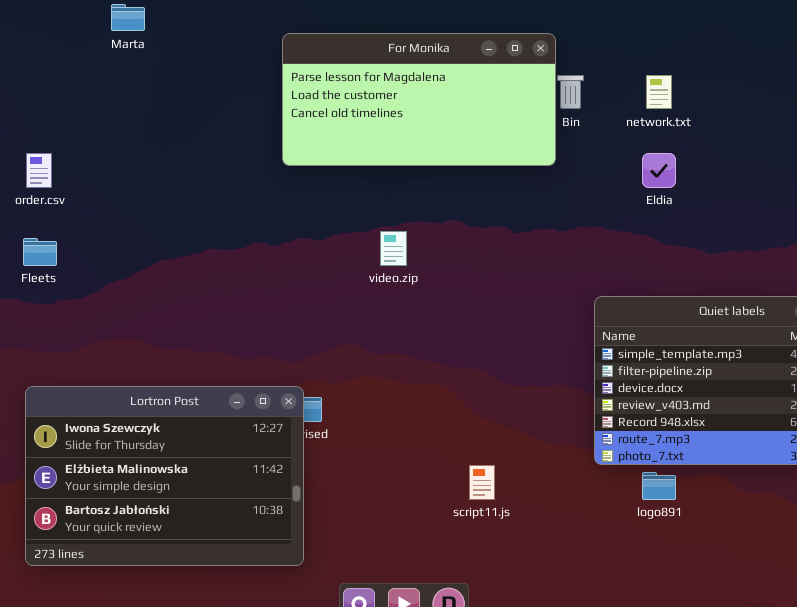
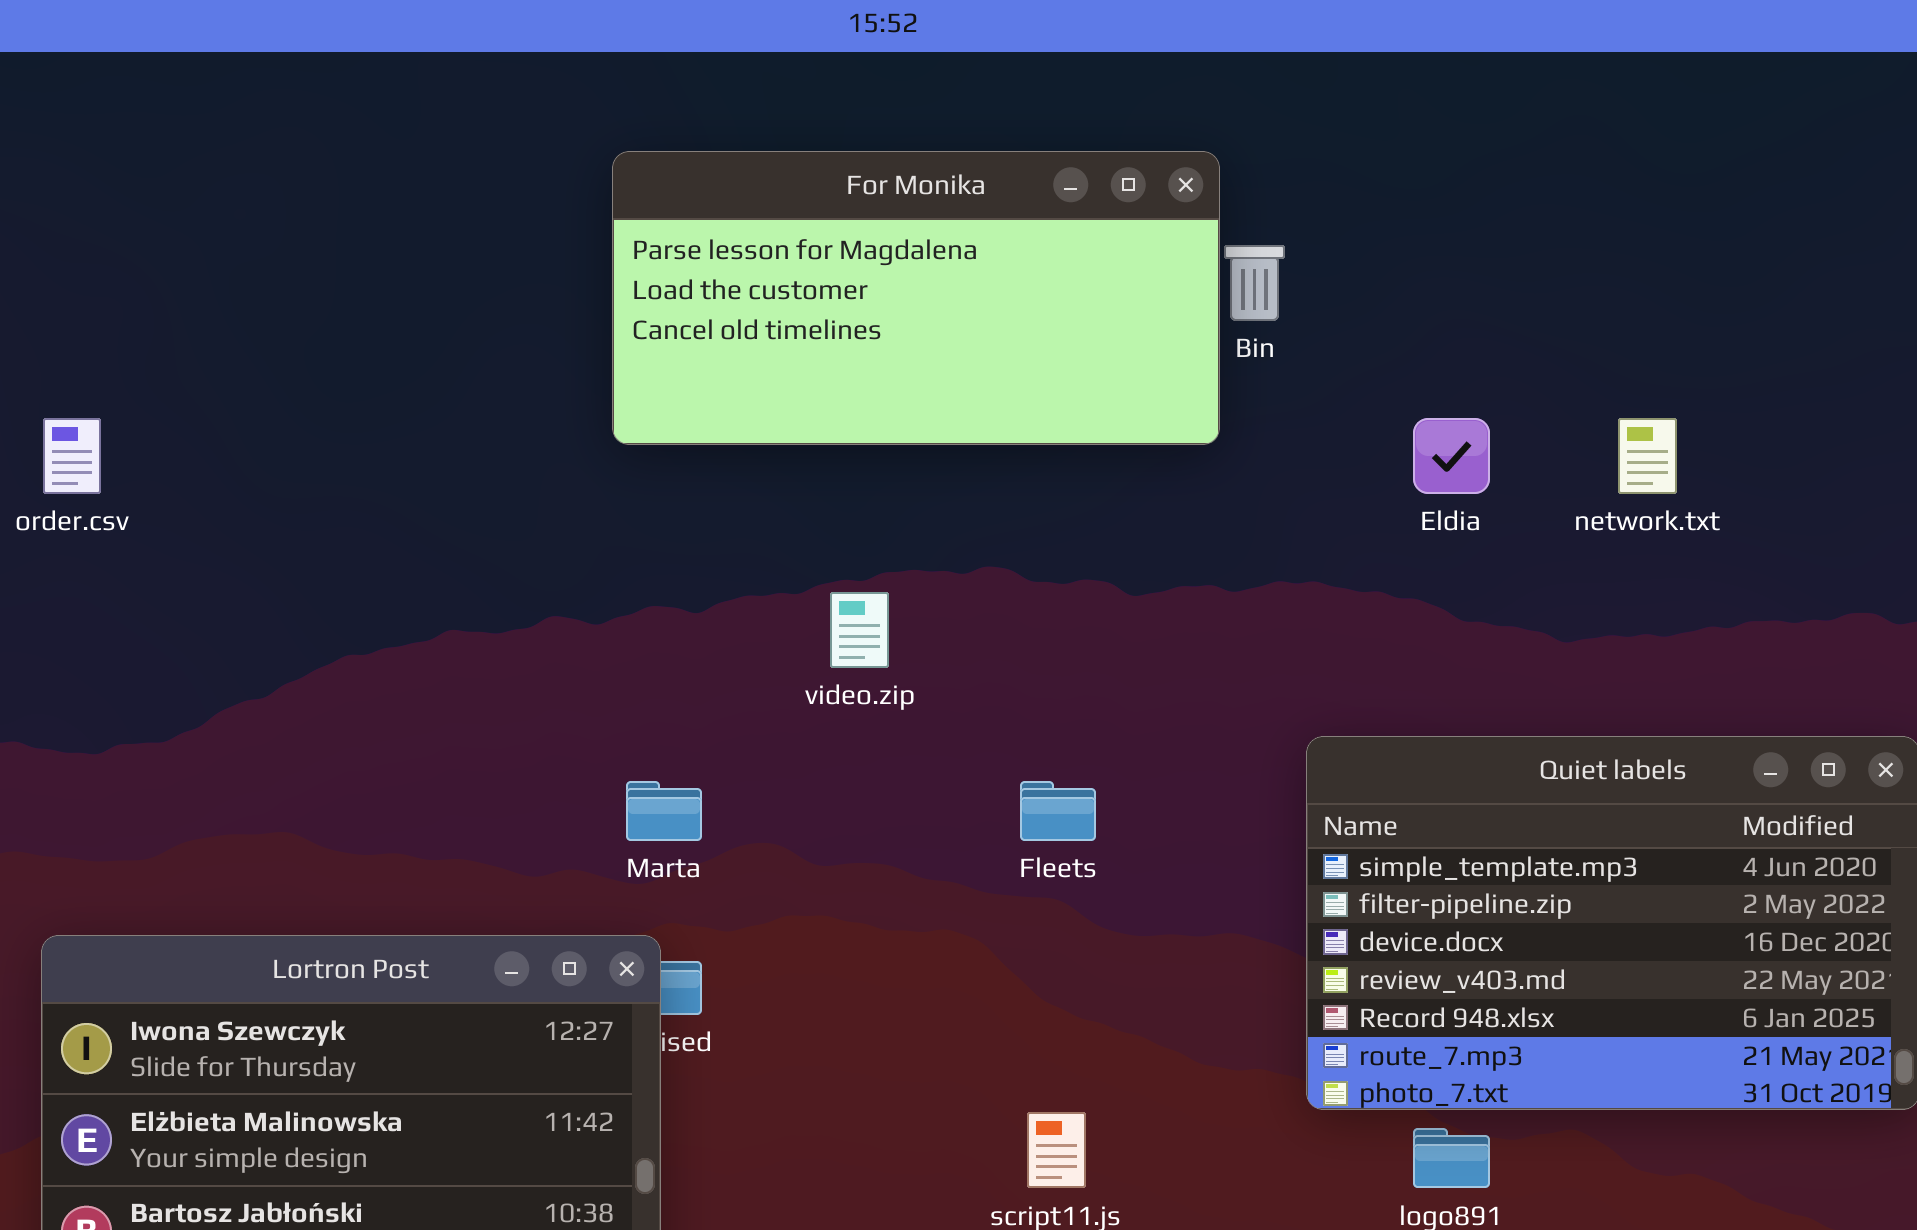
Marta: [111,4,145,31] -> [626,781,702,841], moved
network.txt: [646,75,672,109] -> [1618,418,1677,494], moved
Fleets: [23,238,57,266] -> [1020,781,1096,841], moved

